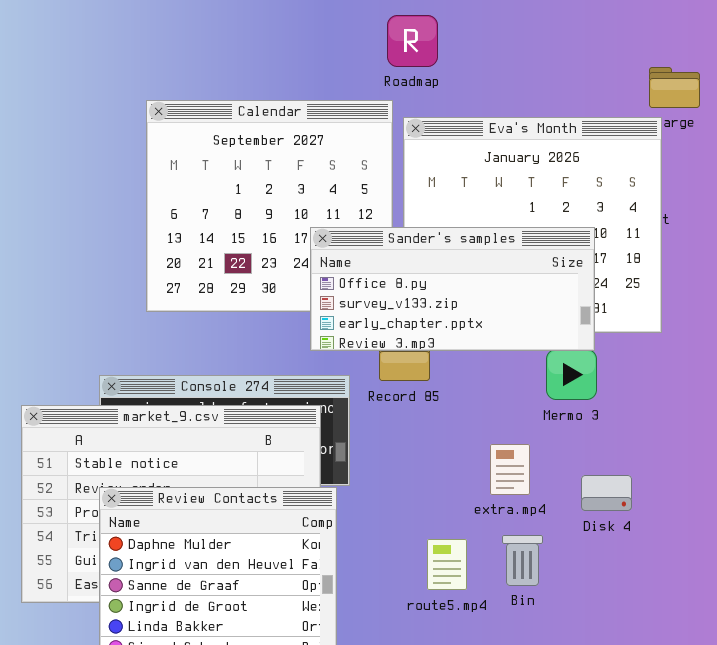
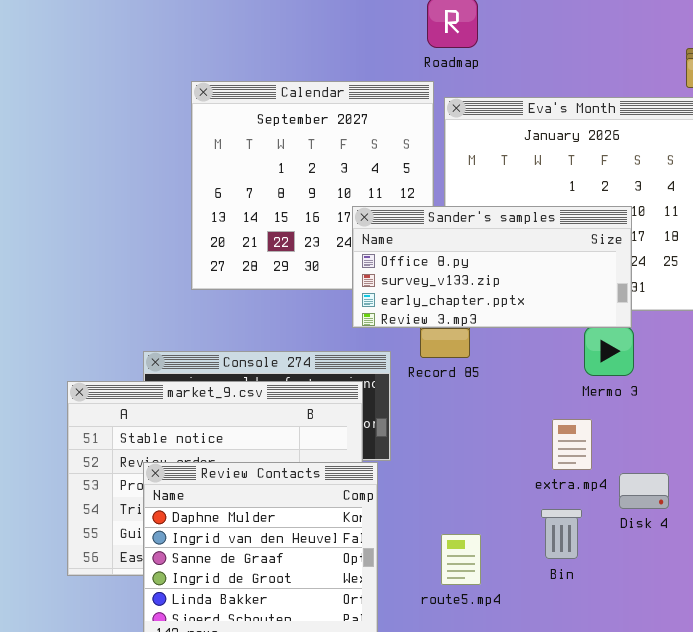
extra.mp4: [490,444,530,495] -> [552,419,592,470], moved
Disk 4: [581,475,632,511] -> [619,473,669,509], moved
route5.mp4: [427,539,467,590] -> [441,534,481,585], moved

